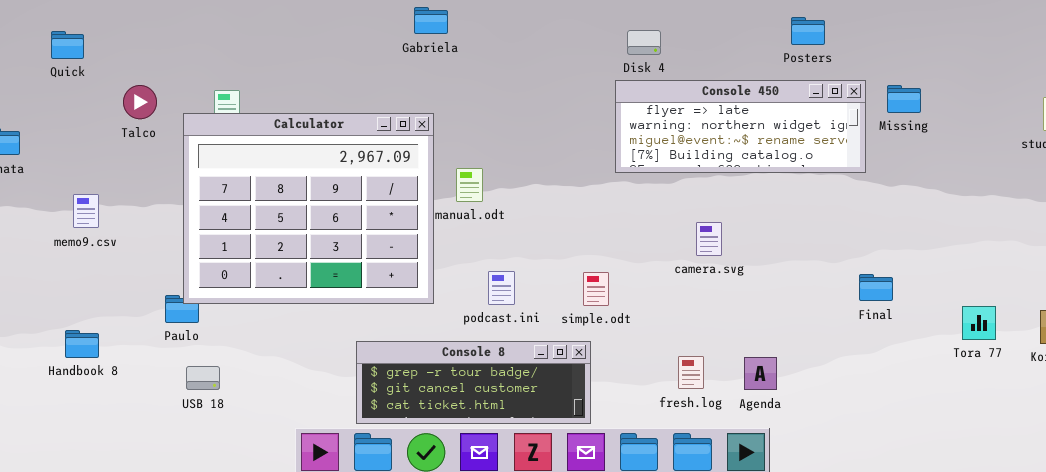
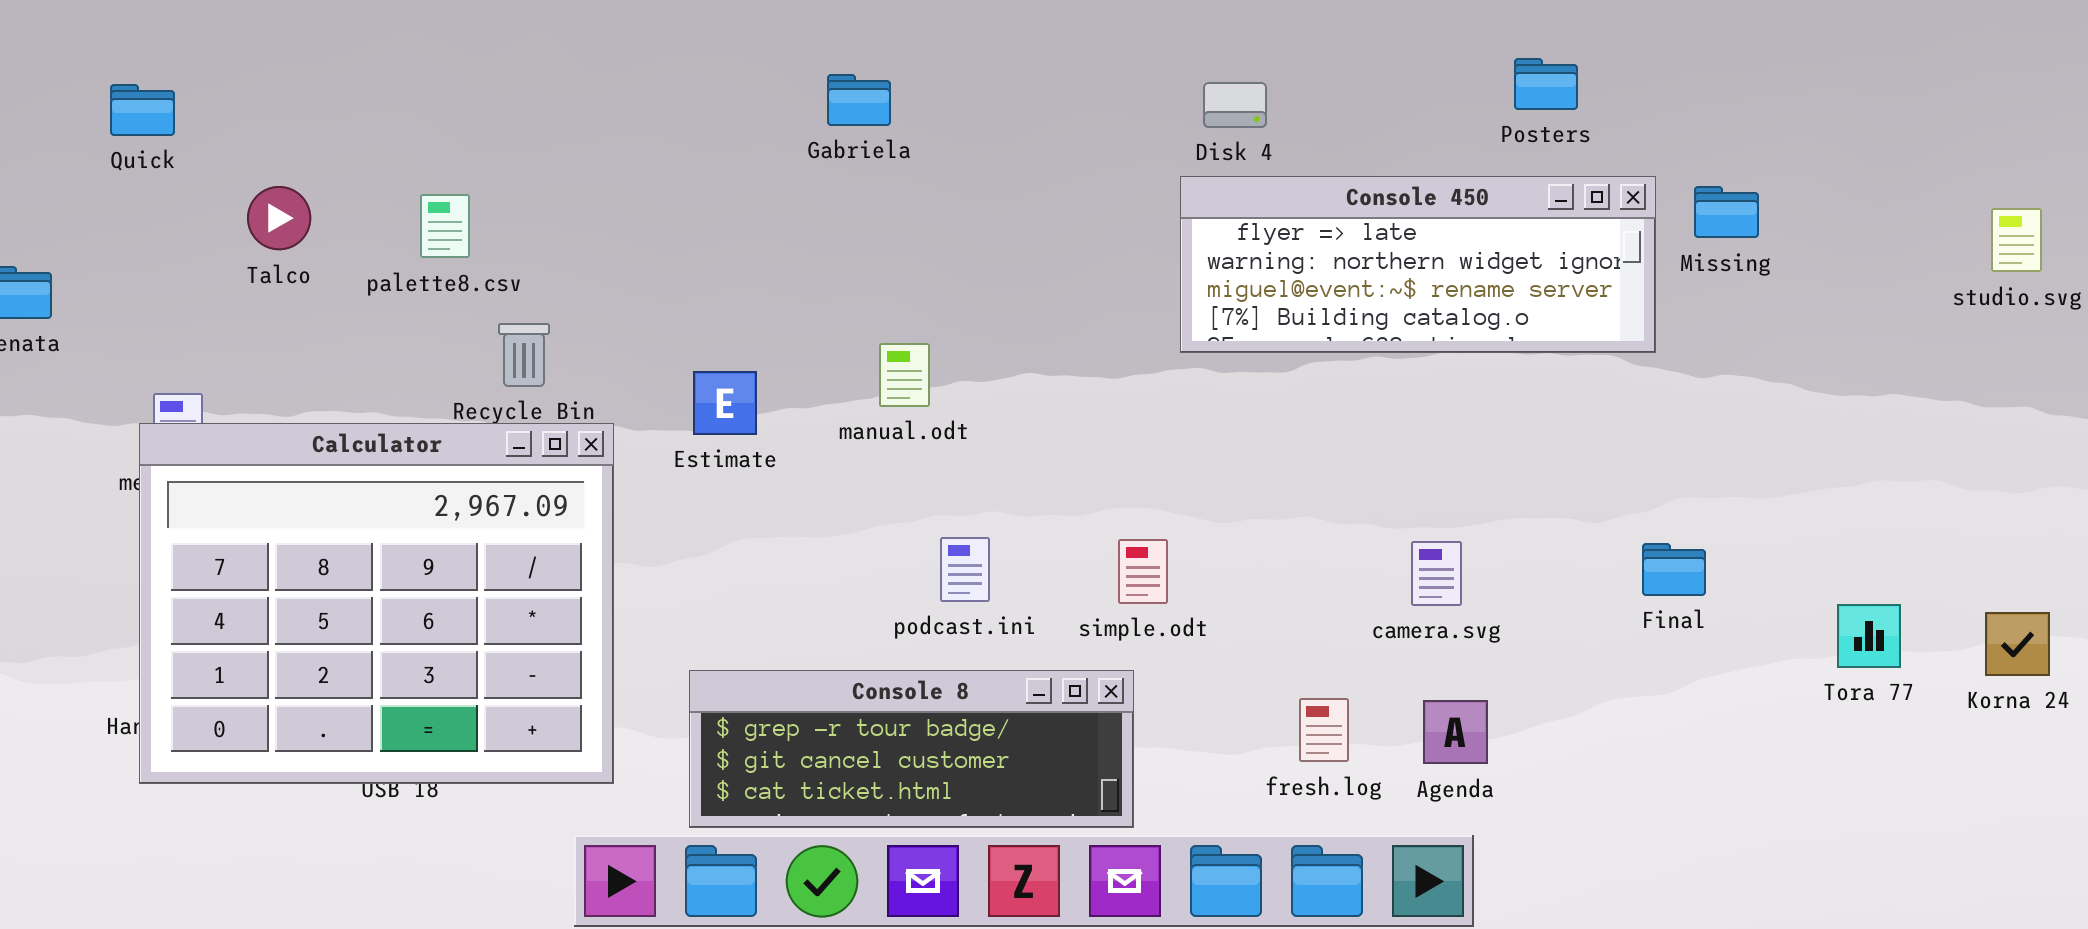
Gabriela: [414,7,448,34] -> [827,74,891,126], moved
Calculator: [183,113,434,304] -> [139,423,614,784], moved
camera.svg: [696,222,722,256] -> [1411,541,1462,606], moved

